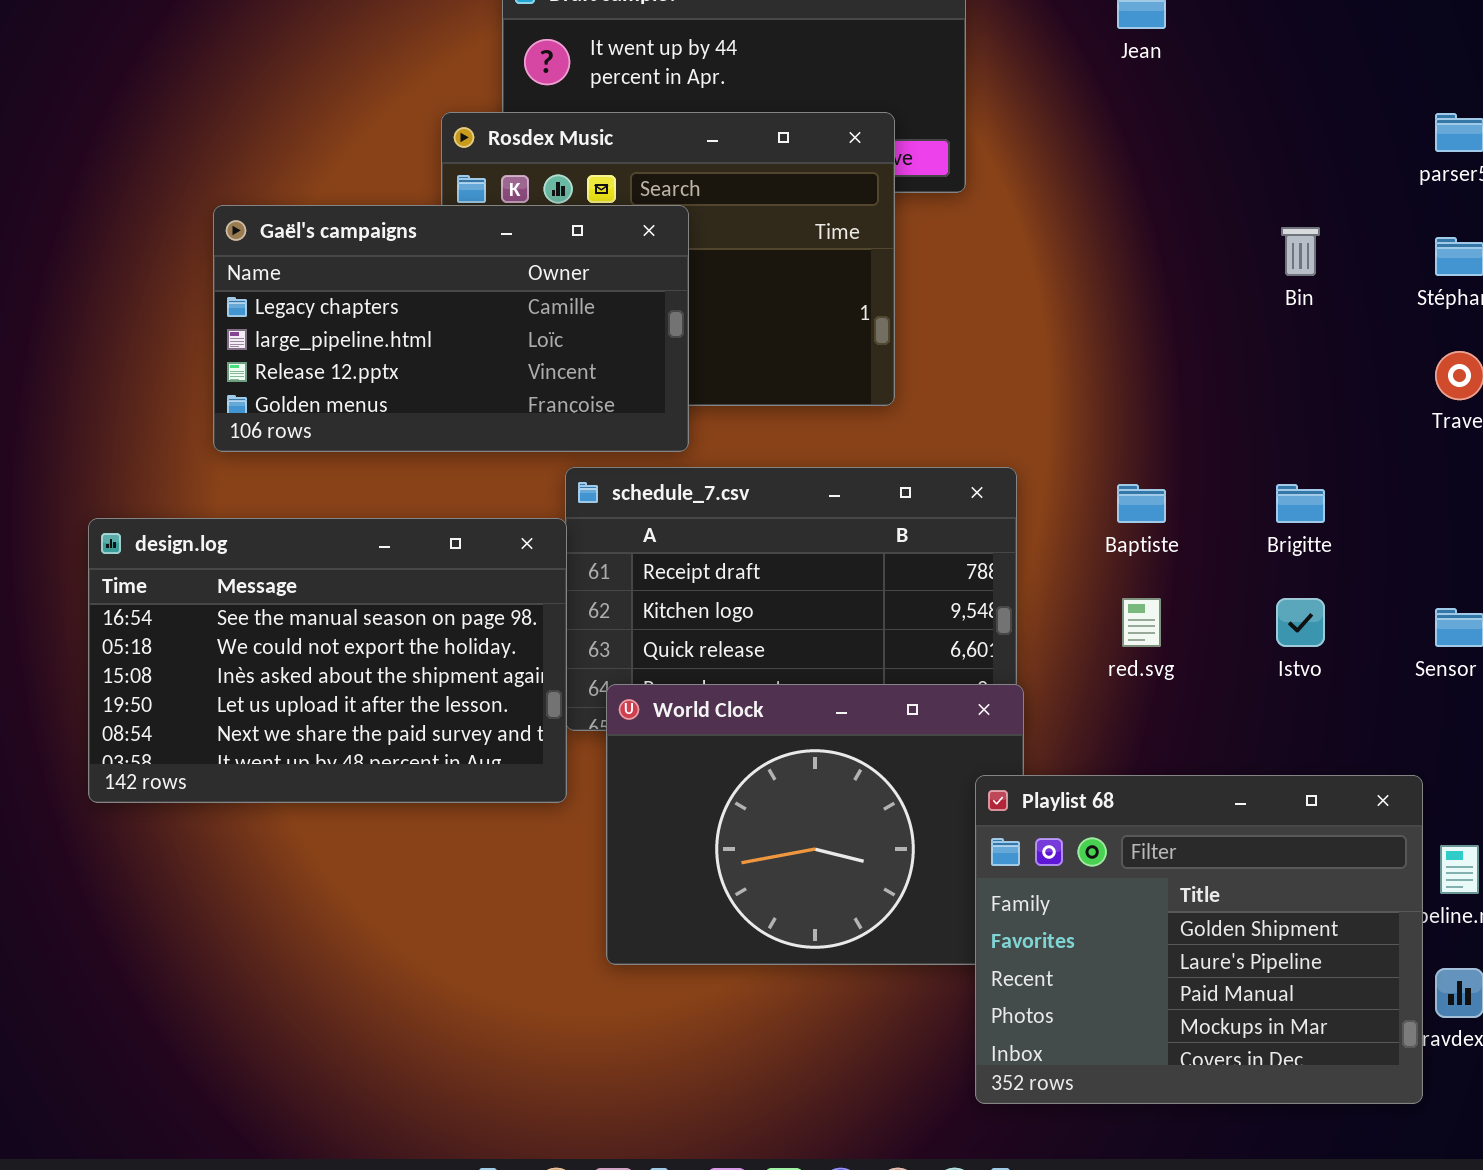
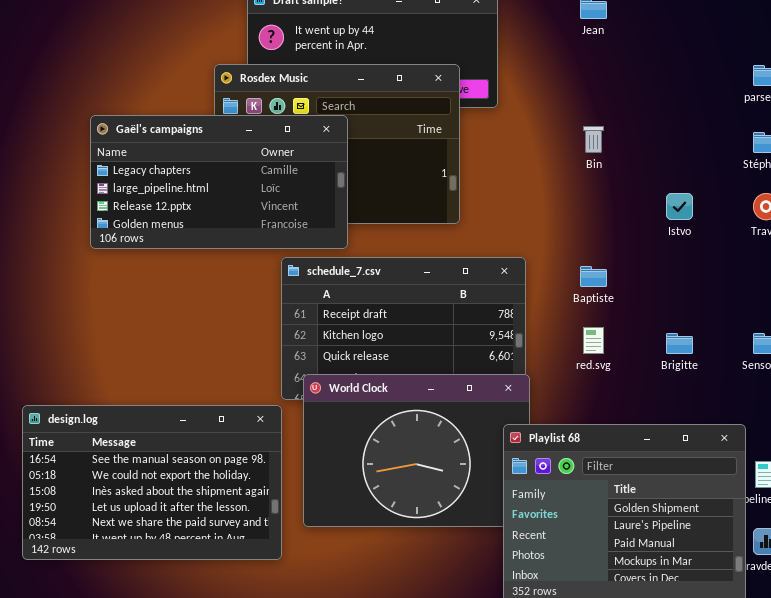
Bin: [1281,227,1320,276] -> [583,126,604,153], moved
Brigitte: [1276,484,1325,523] -> [666,333,693,354], moved
design.log: [88,518,567,803] -> [22,405,282,560], moved
Istvo: [1276,598,1325,647] -> [666,193,693,220], moved

